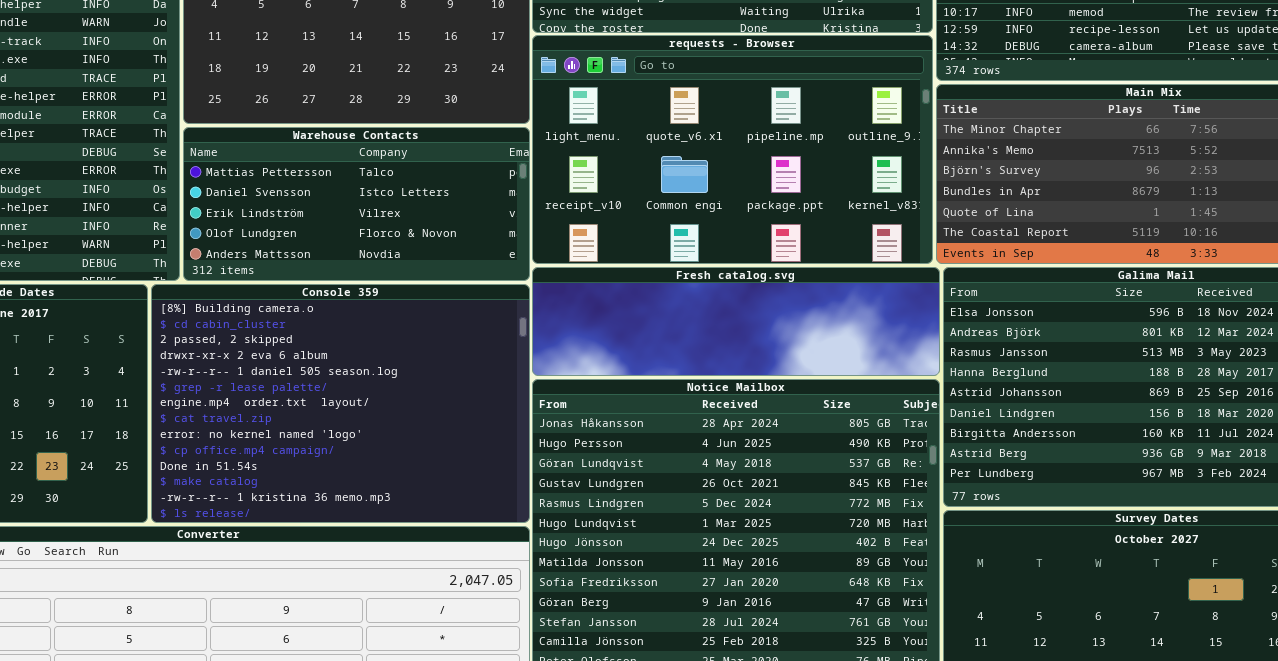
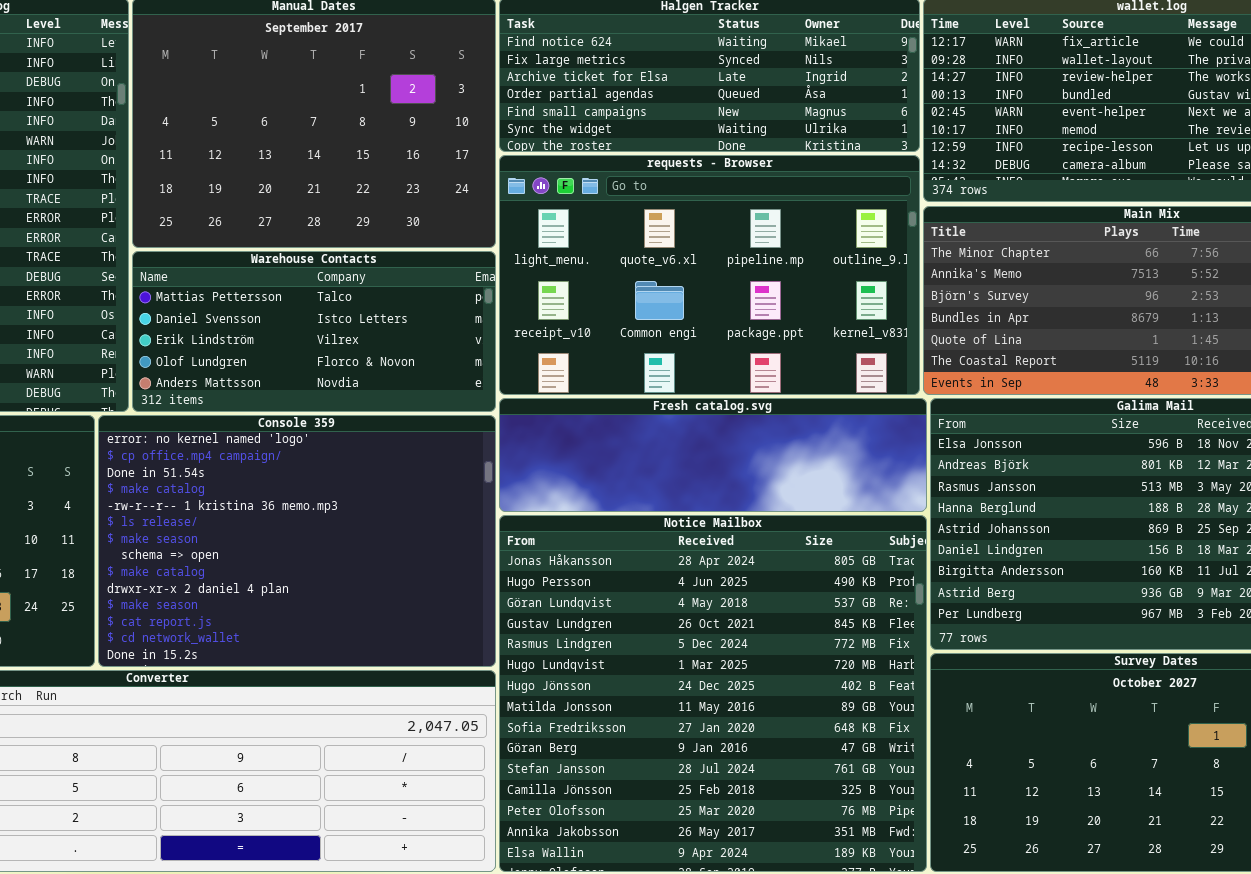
Console 359: [151,284,530,523] -> [98,415,496,667], scrolled down 8 rows

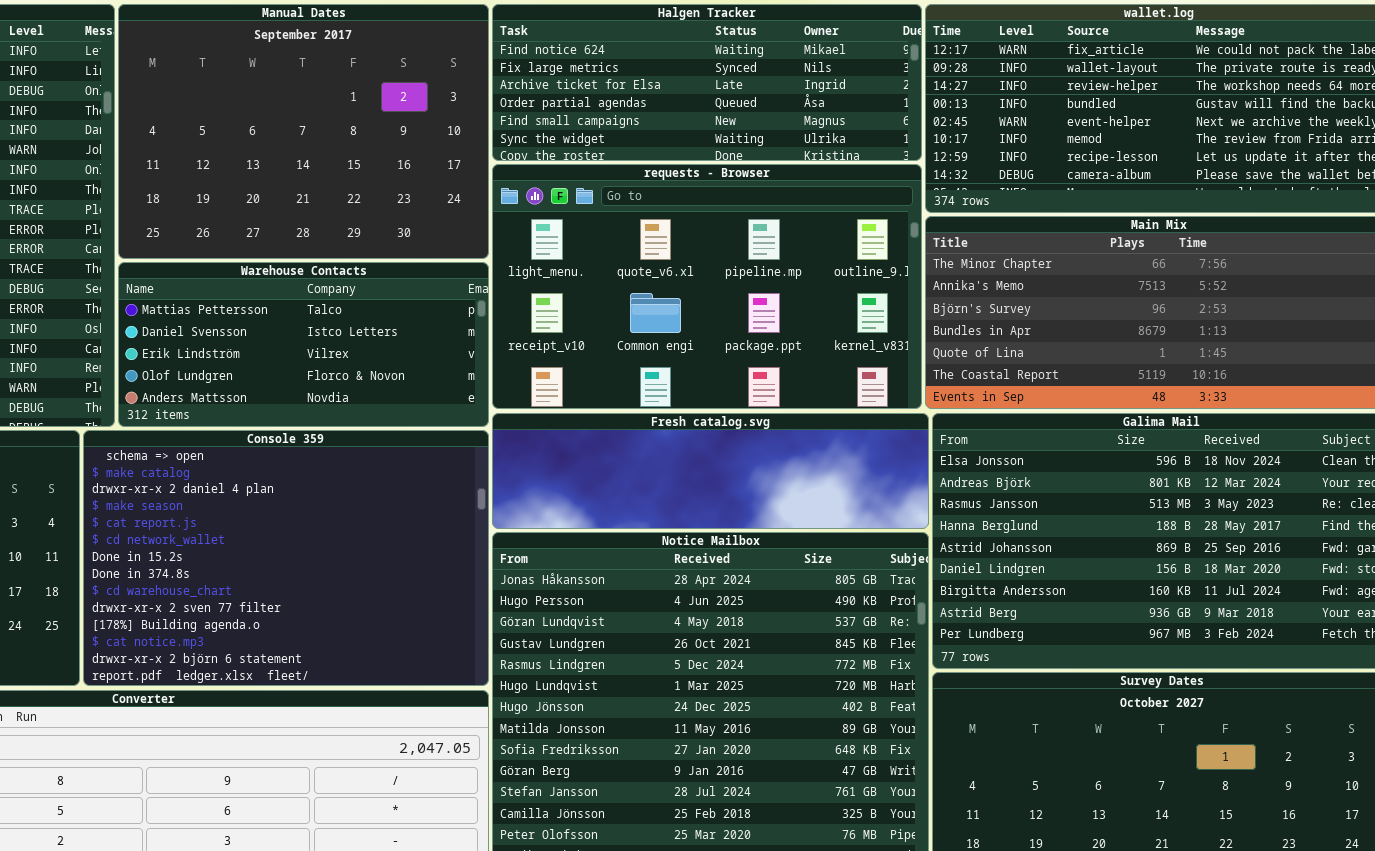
Console 359: [98,415,496,667] -> [83,430,489,686], scrolled down 7 rows

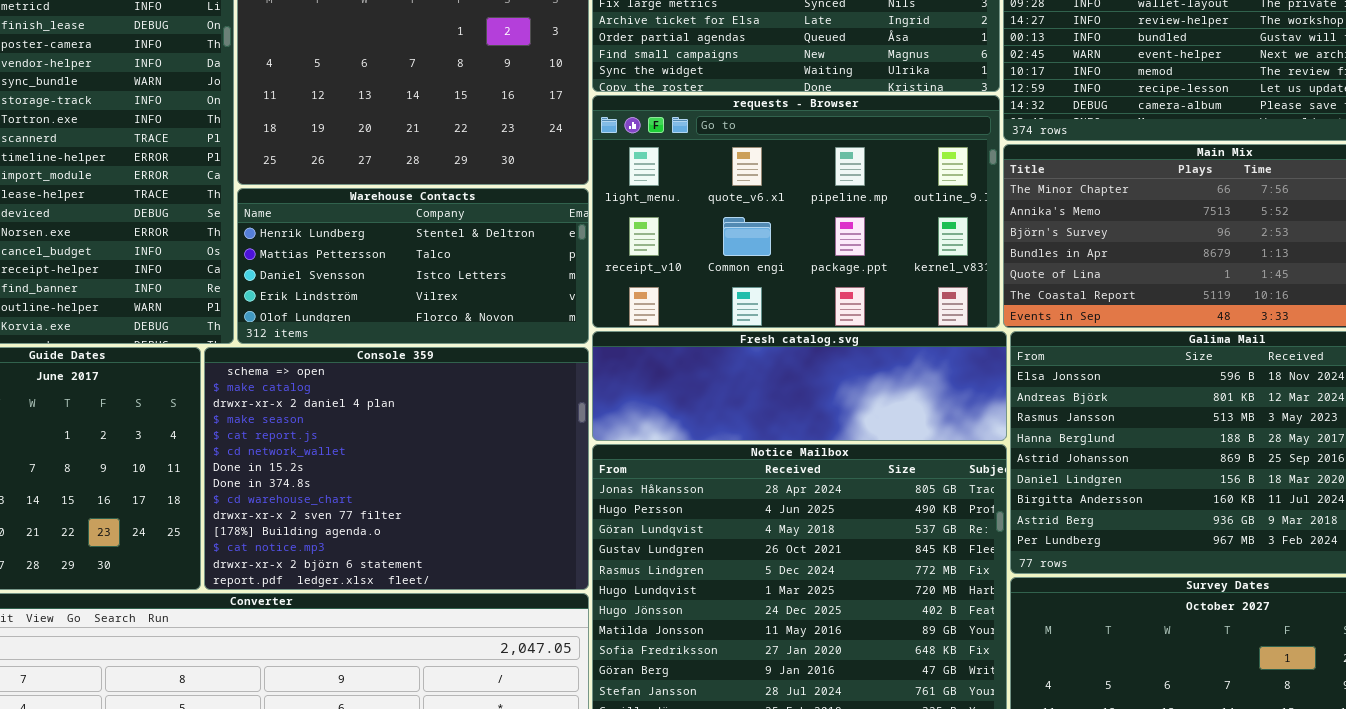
Warehouse Contacts: [118,262,489,427] -> [237,188,589,344], scrolled up 1 row

